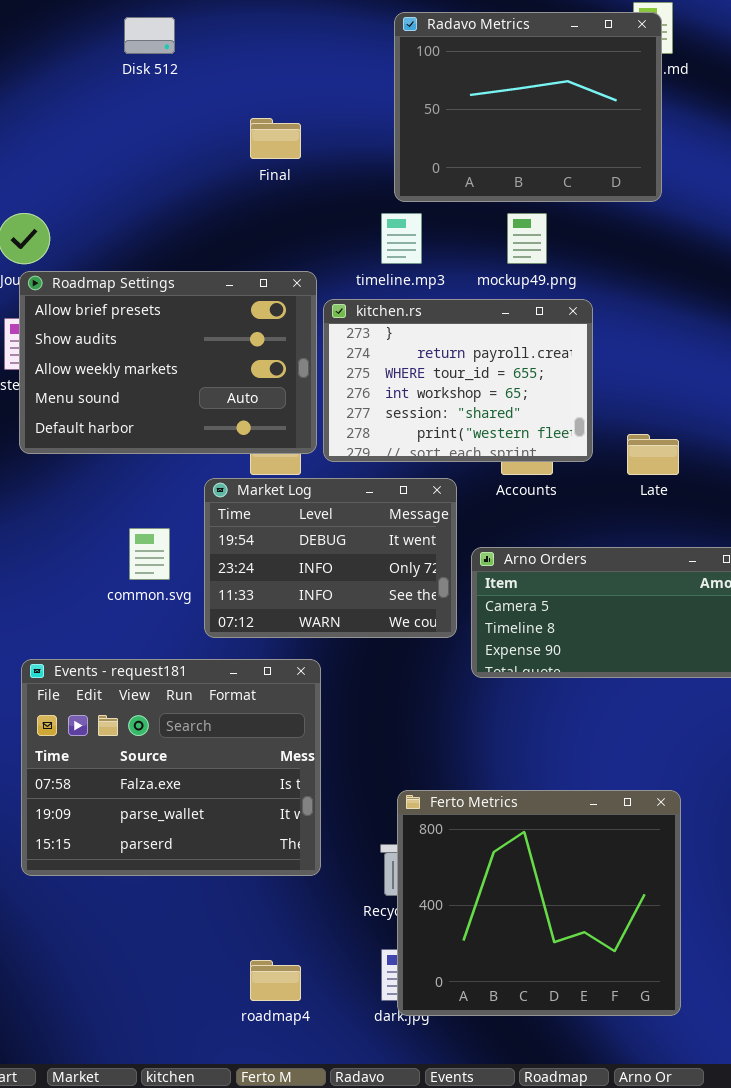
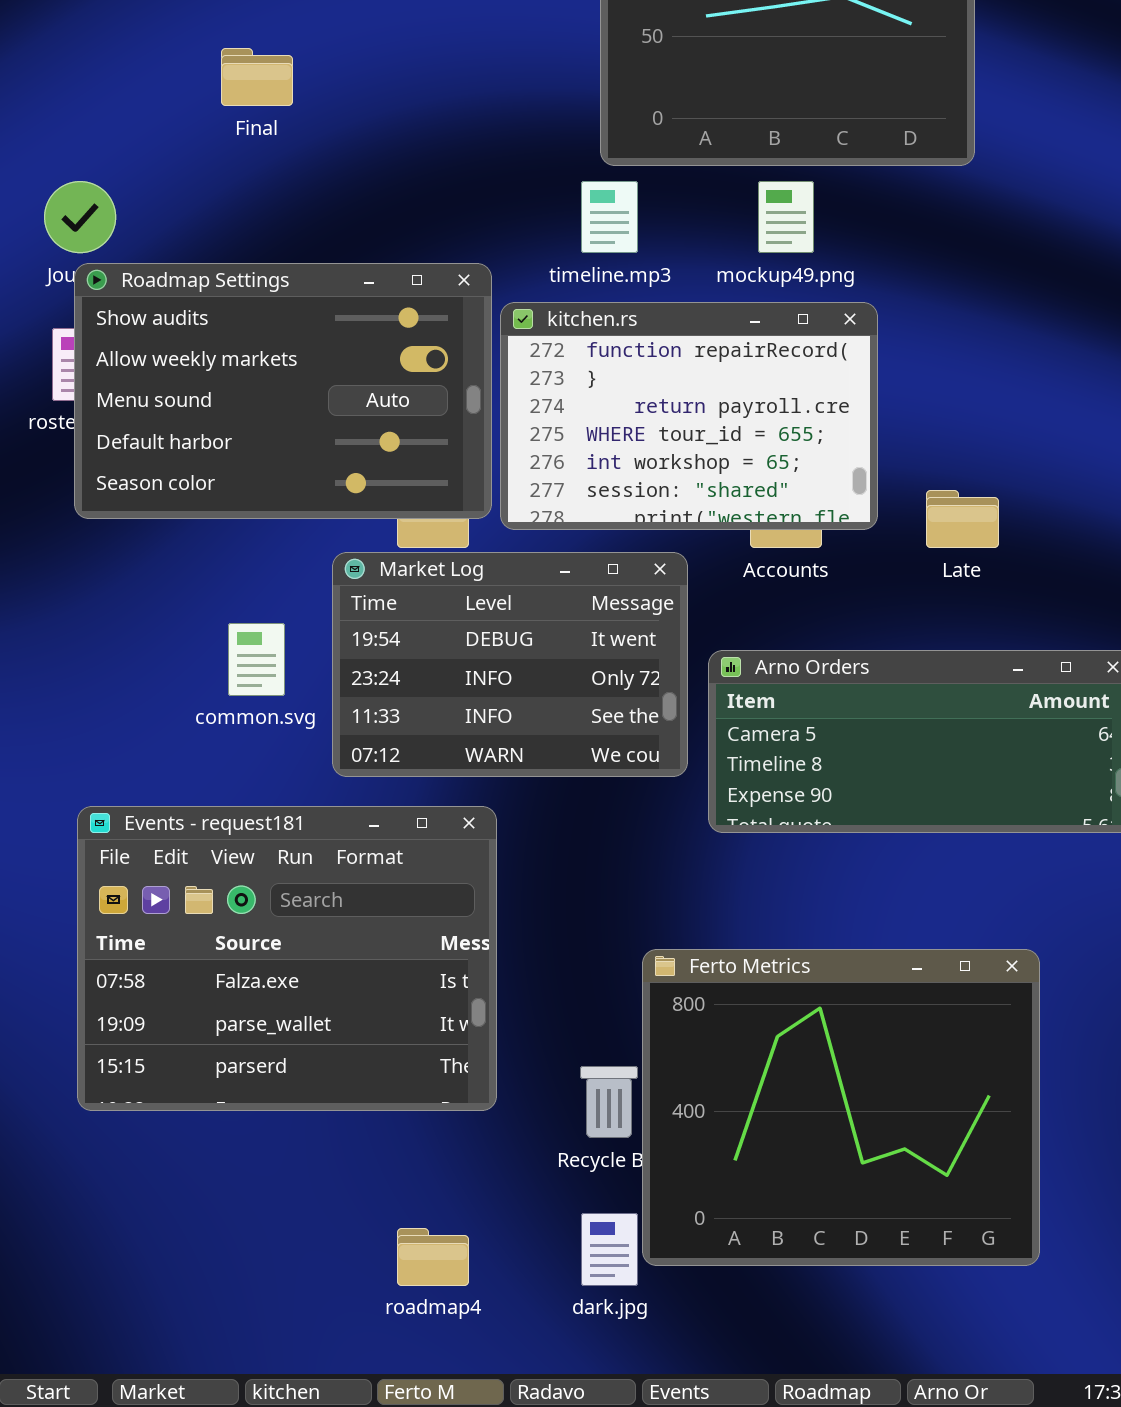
Final: [250,118,301,159] -> [221,48,293,106], moved
Roadmap Settings: [19,271,317,454] -> [74,263,492,519], scrolled down 1 row
kitchen.rs: [323,299,593,462] -> [500,302,878,530], scrolled up 1 row
Ferto Metrics: [397,790,681,1016] -> [642,949,1040,1266], moved

